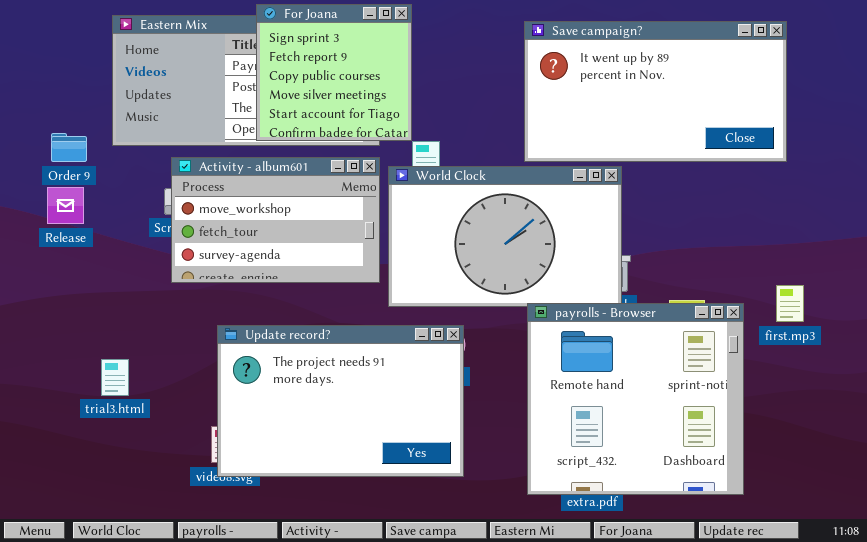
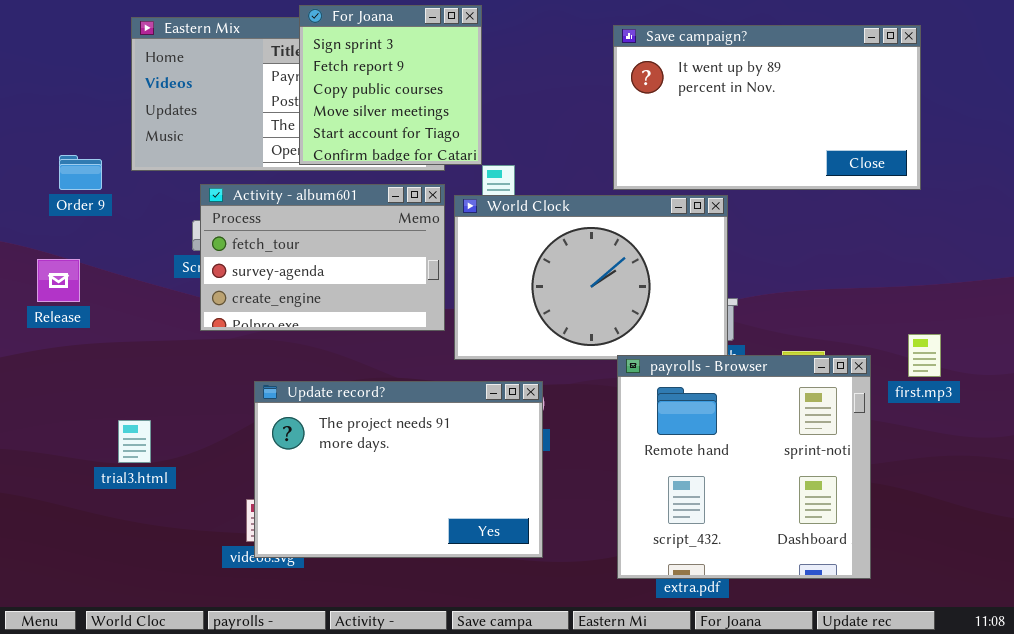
Activity - album601: [171,157,380,283] -> [200,184,445,331], scrolled down 1 row
Release: [47,187,84,224] -> [37,259,80,302], moved

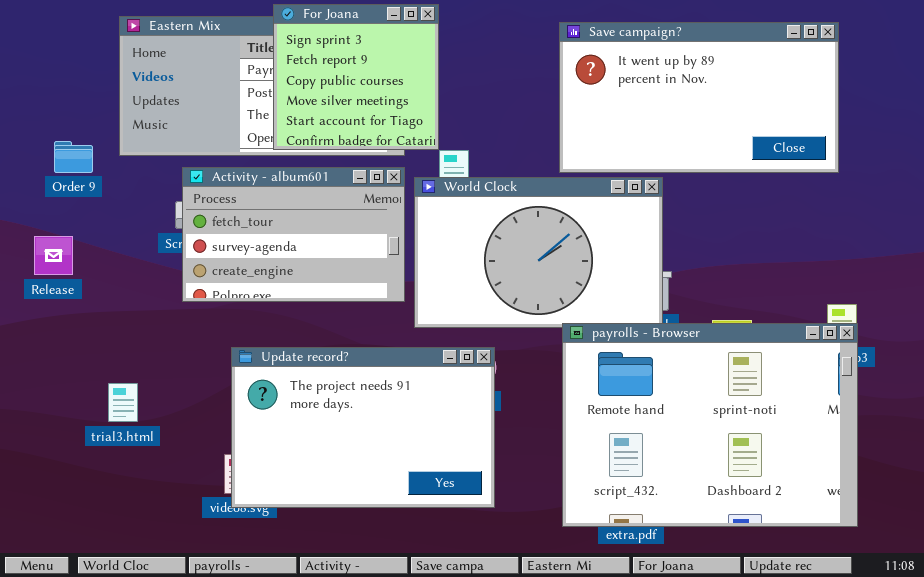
payrolls - Browser: [617,355,871,579] -> [562,323,858,527], resized

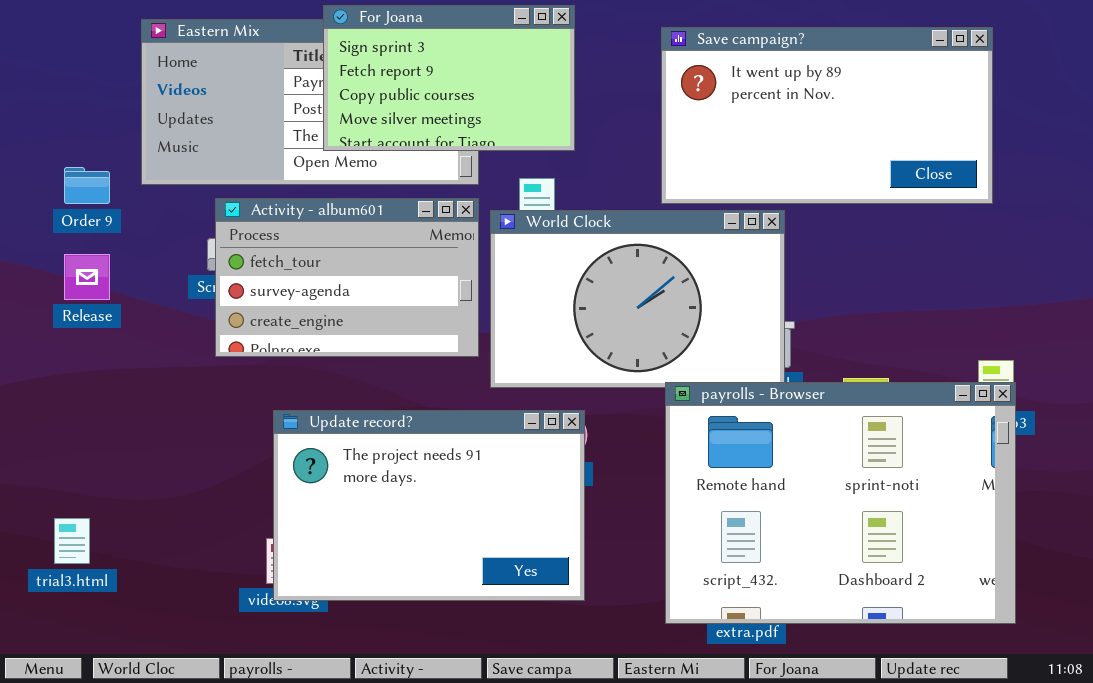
For Joana: [273,4,439,150] -> [323,5,575,151], resized
Release: [34,236,73,275] -> [64,254,110,300], moved
trial3.html: [108,383,138,422] -> [54,518,90,564], moved

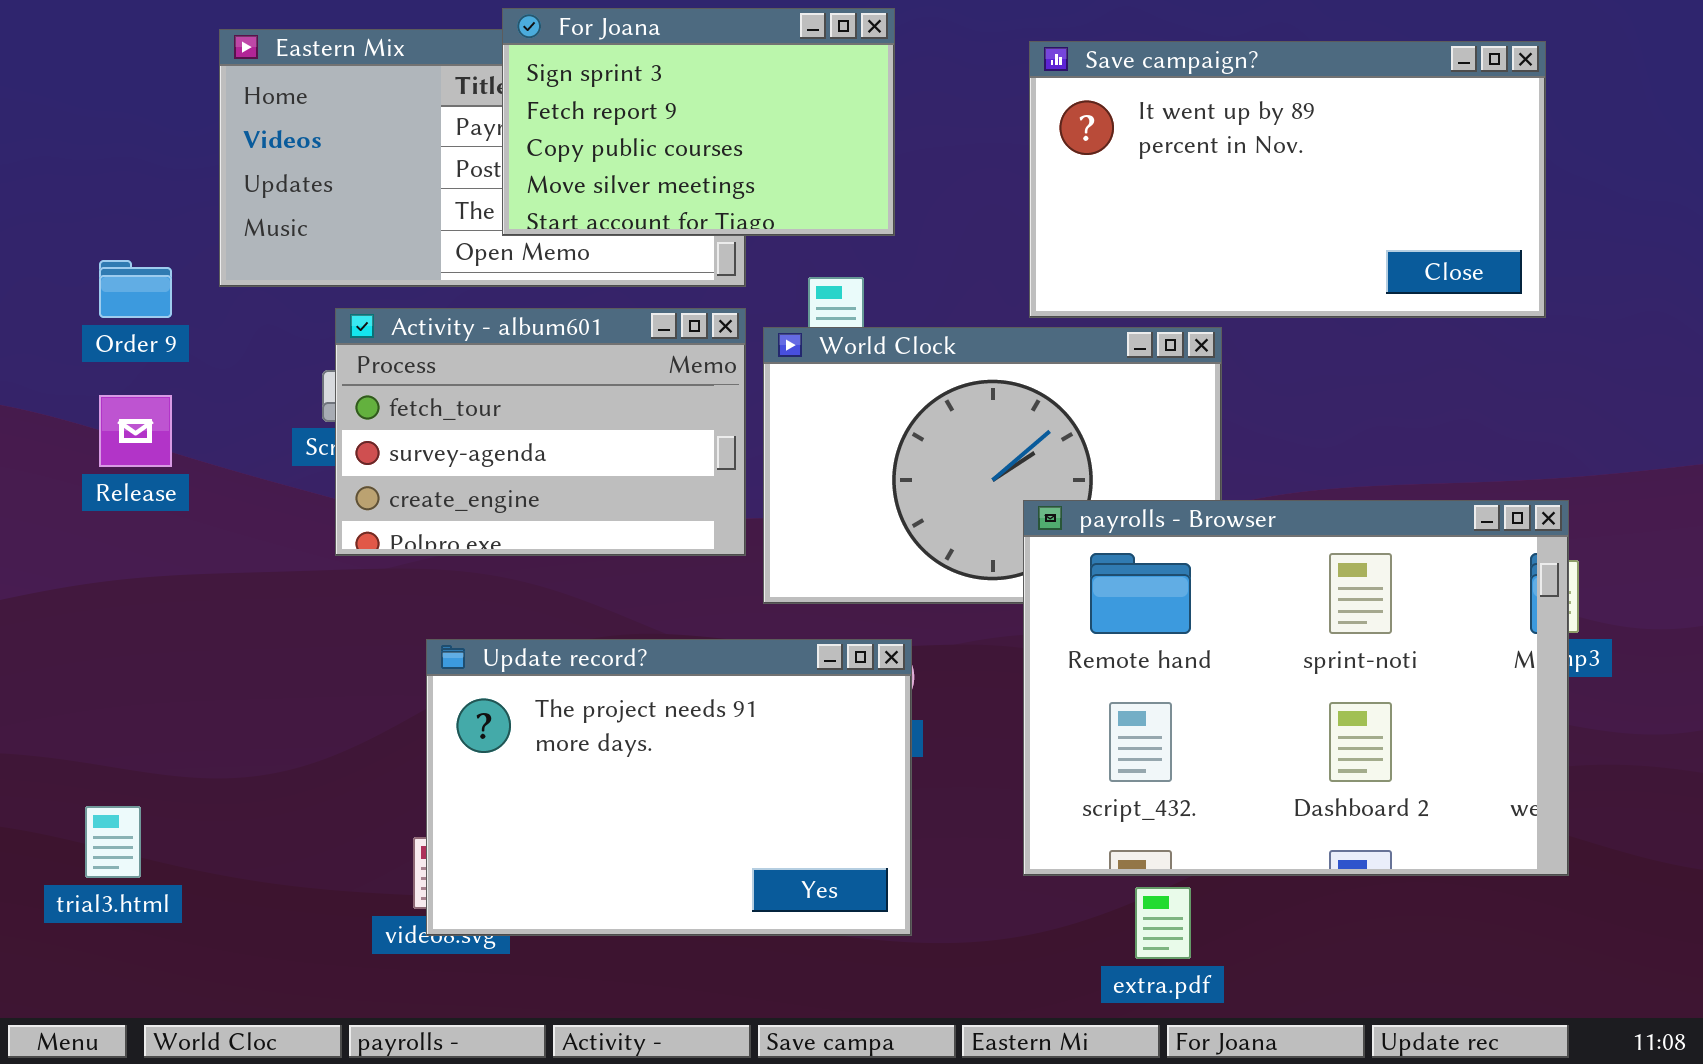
payrolls - Browser: [665,382,1016,624] -> [1023,500,1569,876], moved

